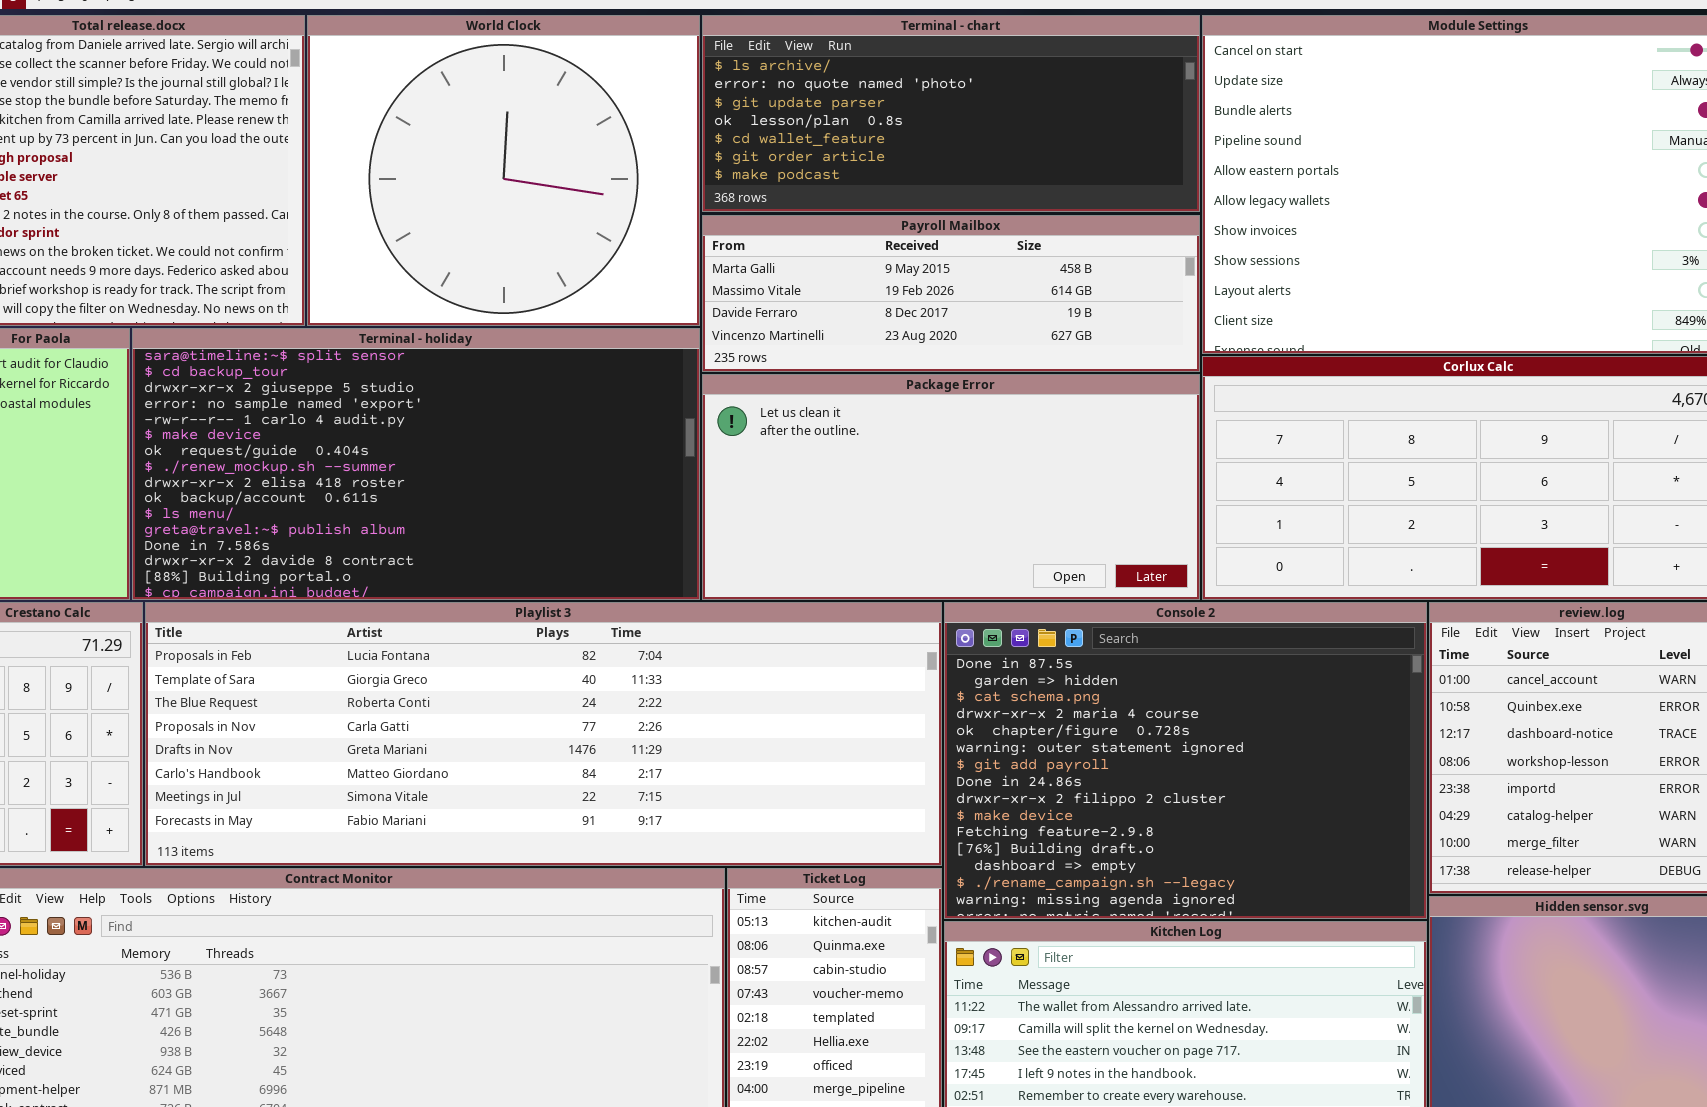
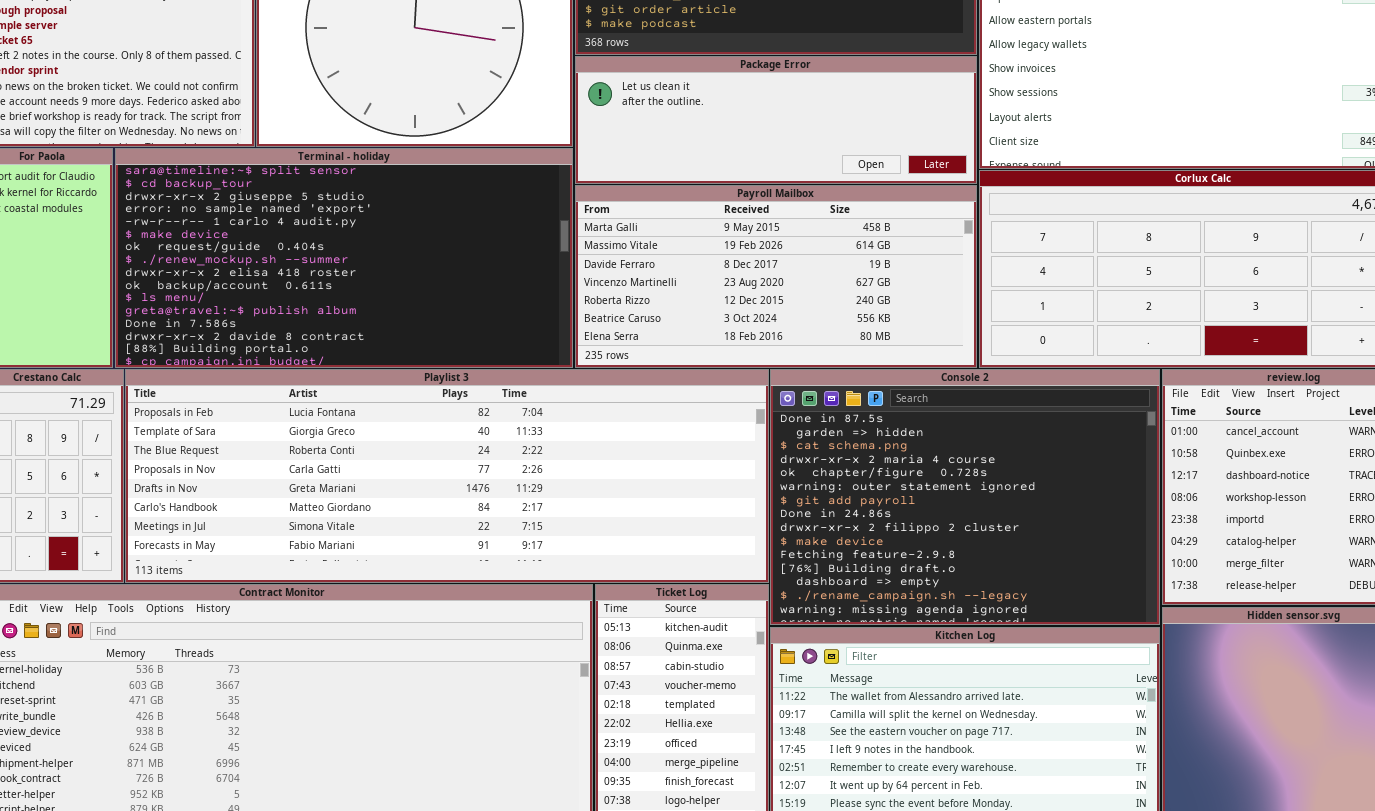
Payroll Mailbox: [702,215,1200,372] -> [575,185,977,368], moved, resized
Package Error: [702,374,1200,600] -> [575,56,977,184], moved, resized

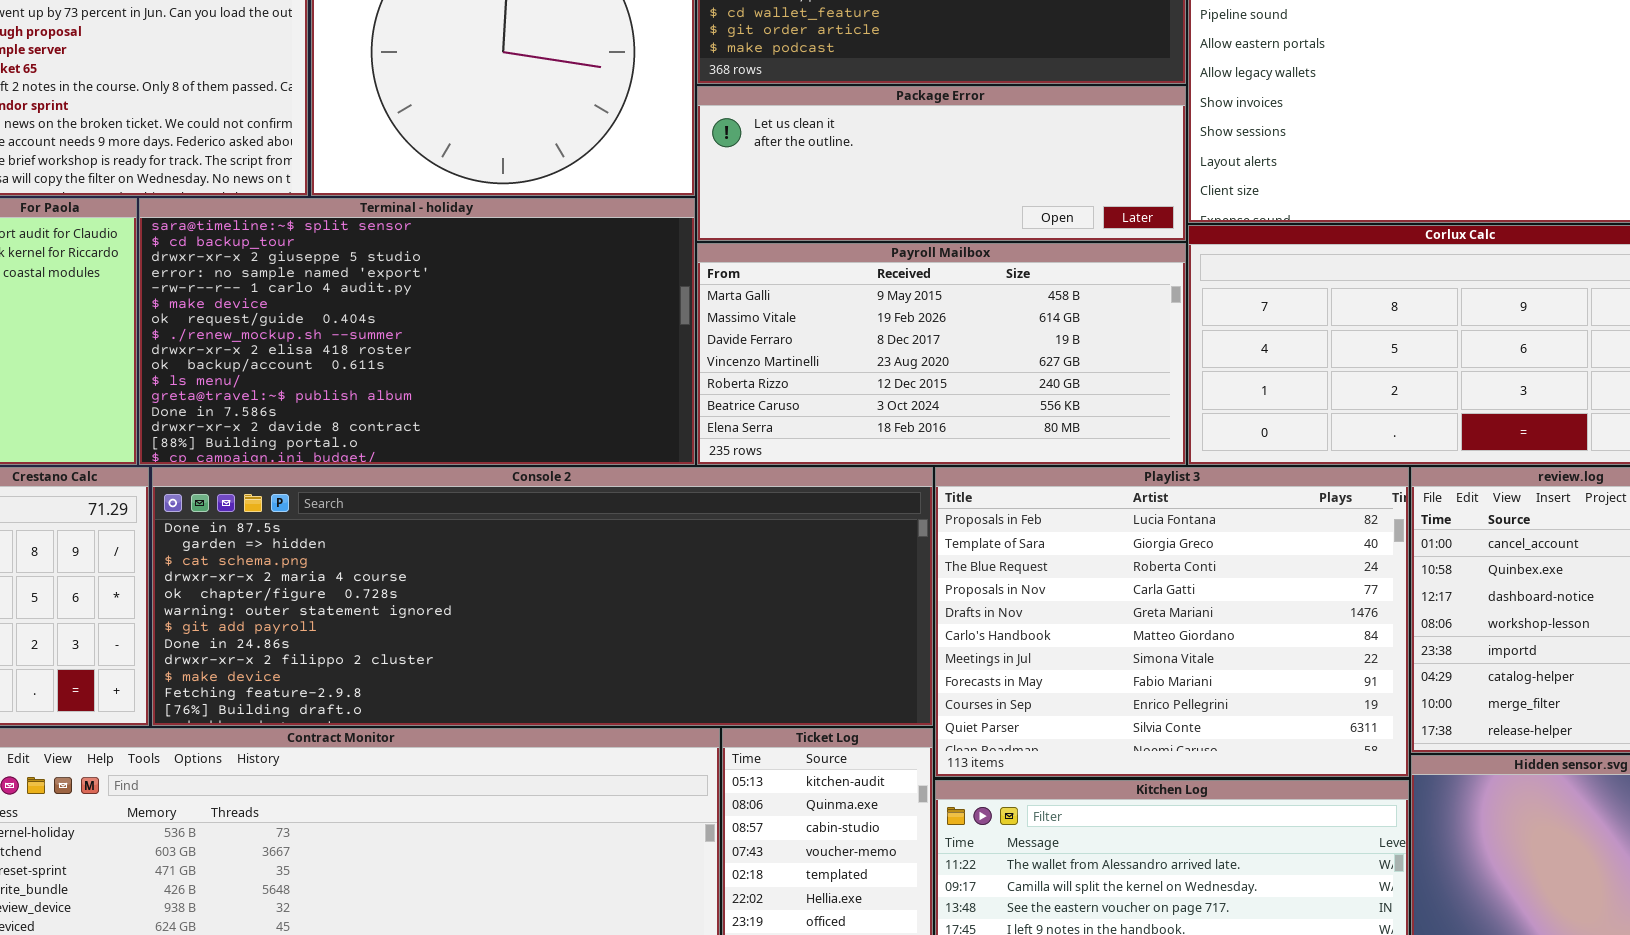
Playlist 3: [125,369,769,583] -> [935,467,1409,777], moved, resized
Console 2: [770,369,1160,625] -> [152,467,933,726], moved, resized

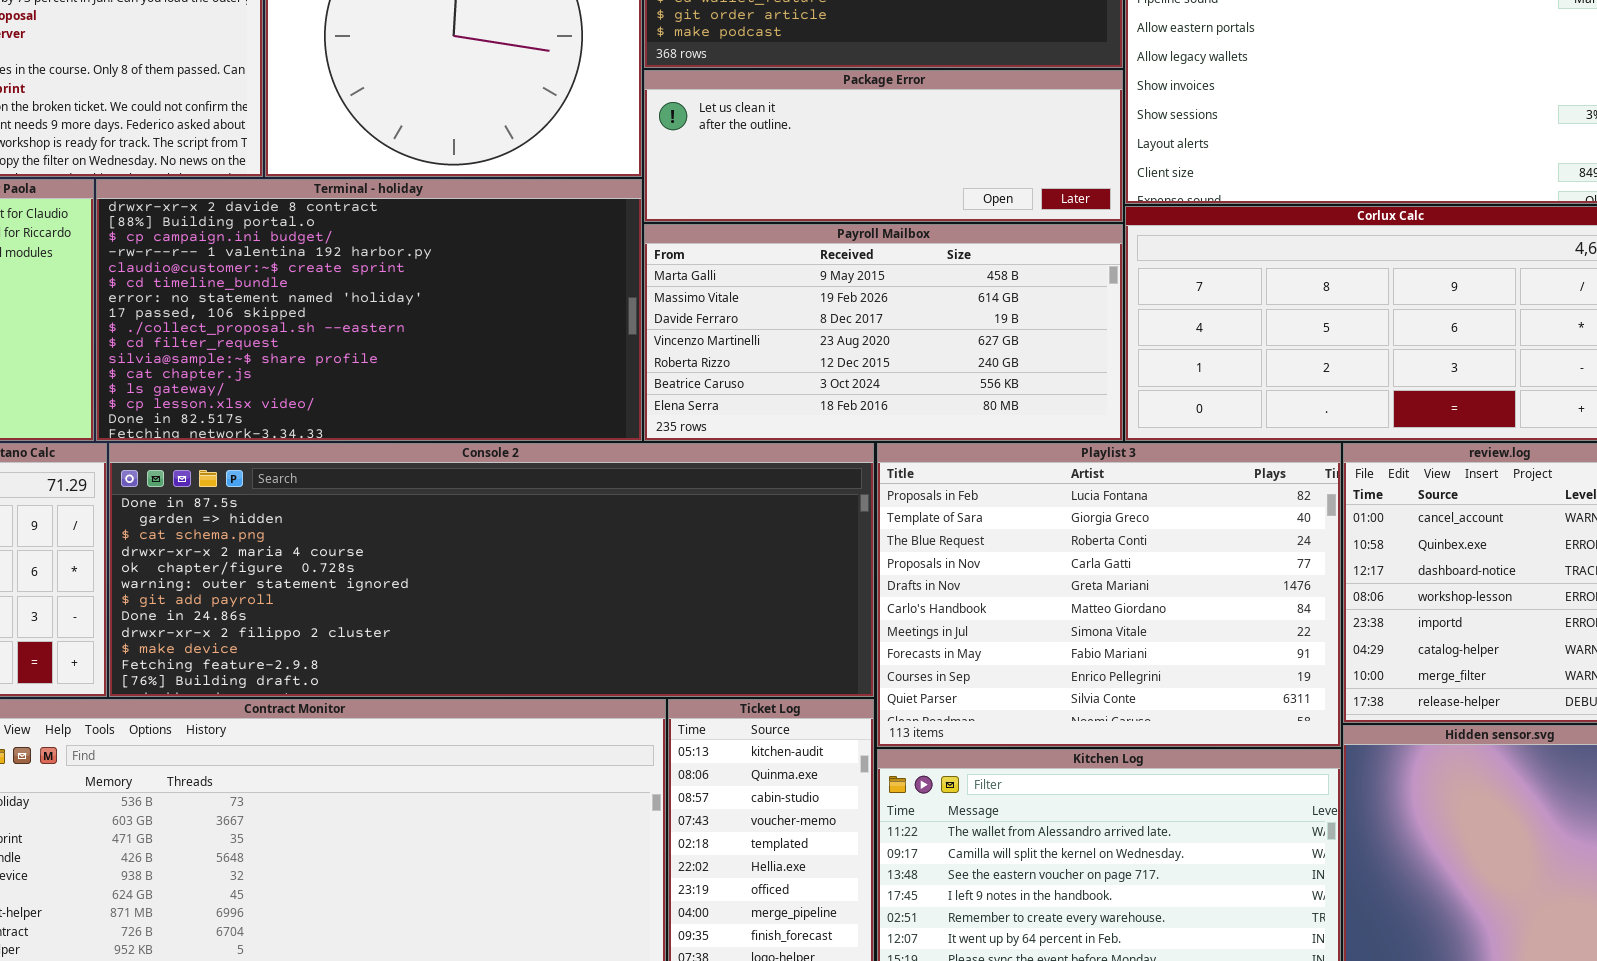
Terminal - holiday: [139,198,695,465] -> [96,179,642,441], scrolled down 13 rows

